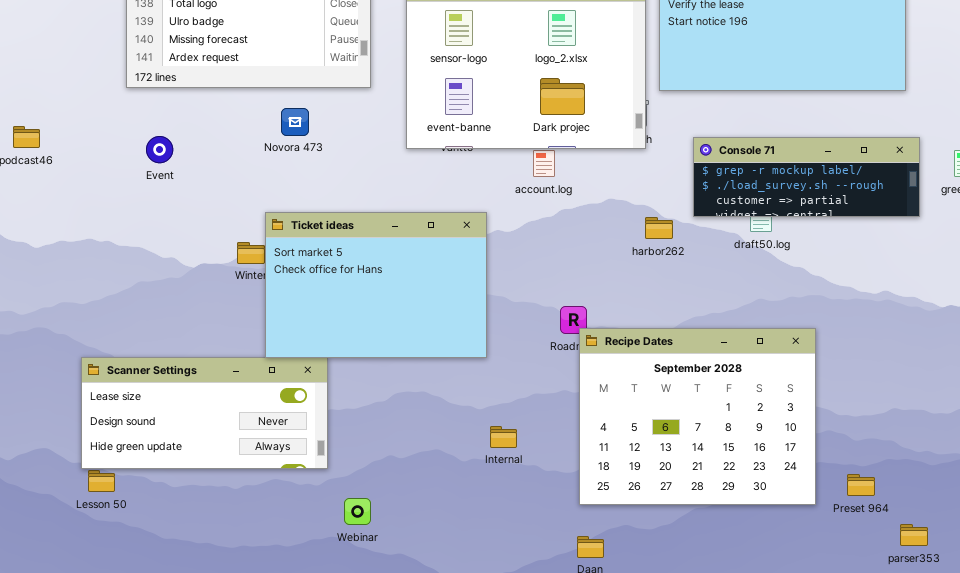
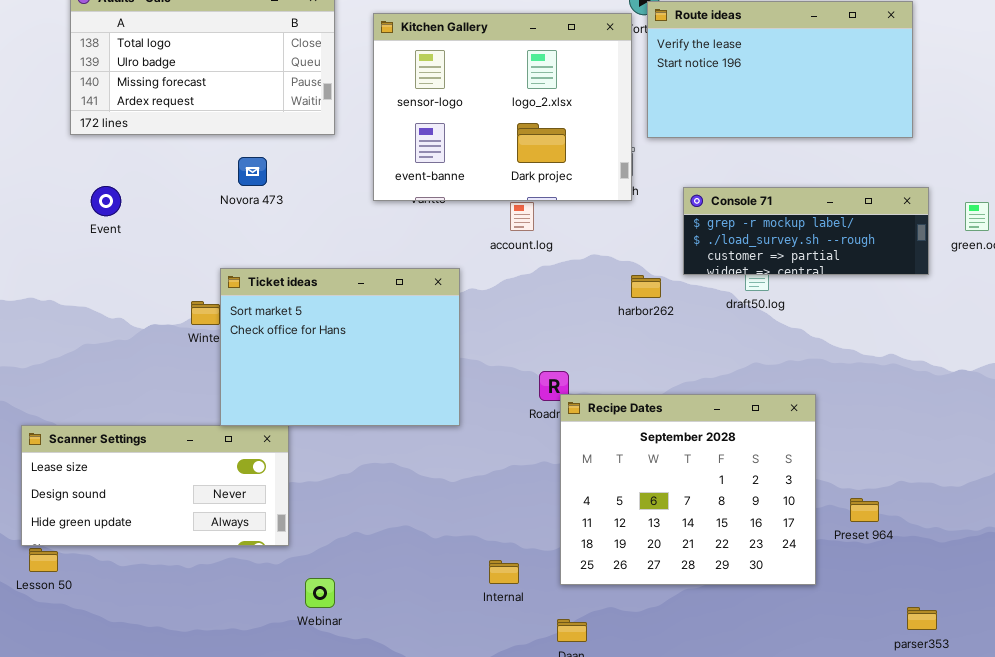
Internal: [490,426,517,448] -> [489,560,519,584], moved
Preset 964: [847,474,875,496] -> [850,498,879,522], moved

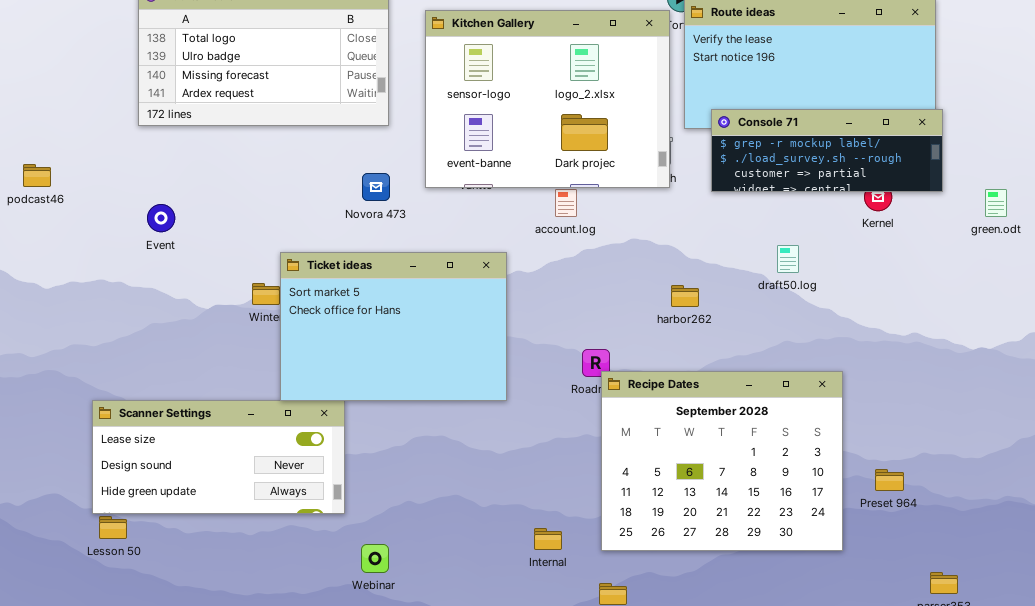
Novora 473: [238,157,267,186] -> [362,173,390,201], moved
Event: [91,186,121,216] -> [147,204,175,232], moved
Console 71: [683,187,929,275] -> [711,109,943,192], moved
harbor262: [631,275,661,298] -> [671,285,699,307], moved

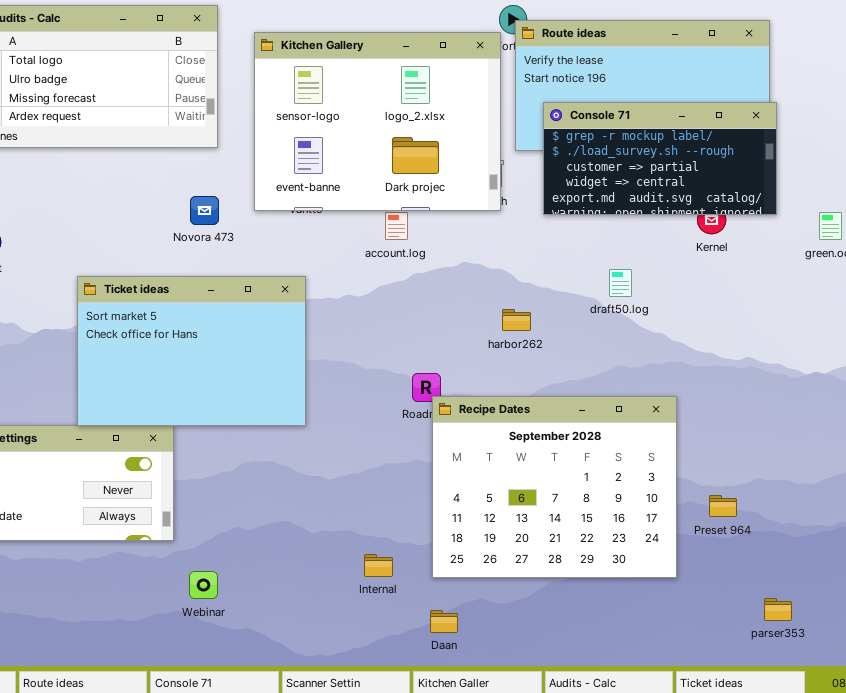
Console 71: [711,109,943,192] -> [543,102,777,215], resized
Ticket ideas: [280,252,507,401] -> [77,276,306,426], moved

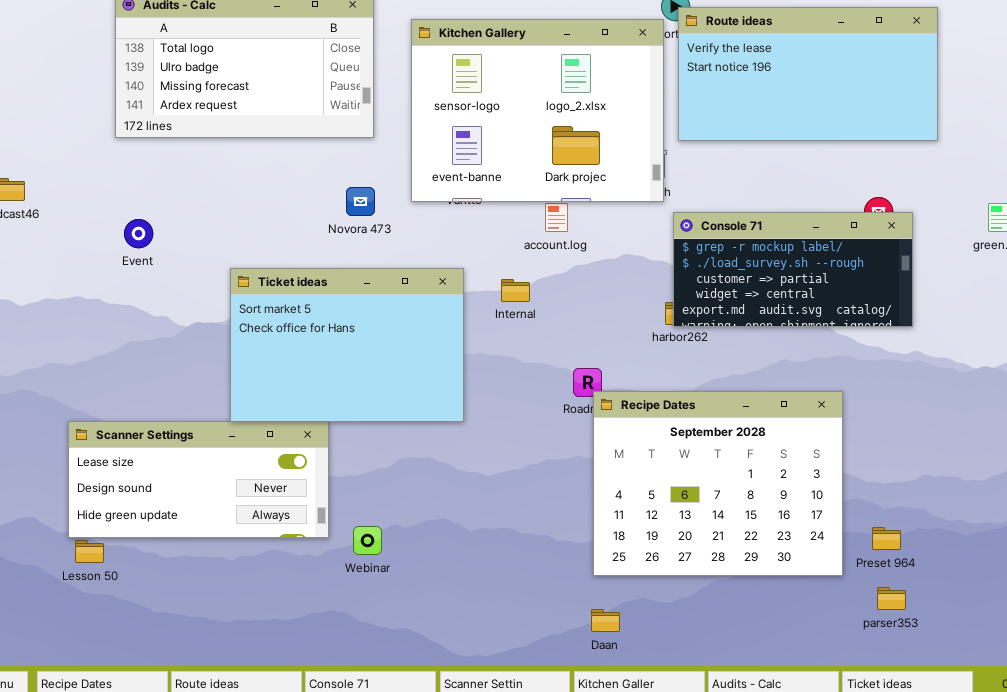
Console 71: [543,102,777,215] -> [673,212,913,327], moved
Preset 964: [709,495,737,517] -> [872,527,901,550], moved
Internal: [364,554,393,577] -> [501,279,530,302], moved
Webinar: [189,571,218,599] -> [353,526,382,555], moved
parser353: [764,598,792,621] -> [877,587,906,610], moved

